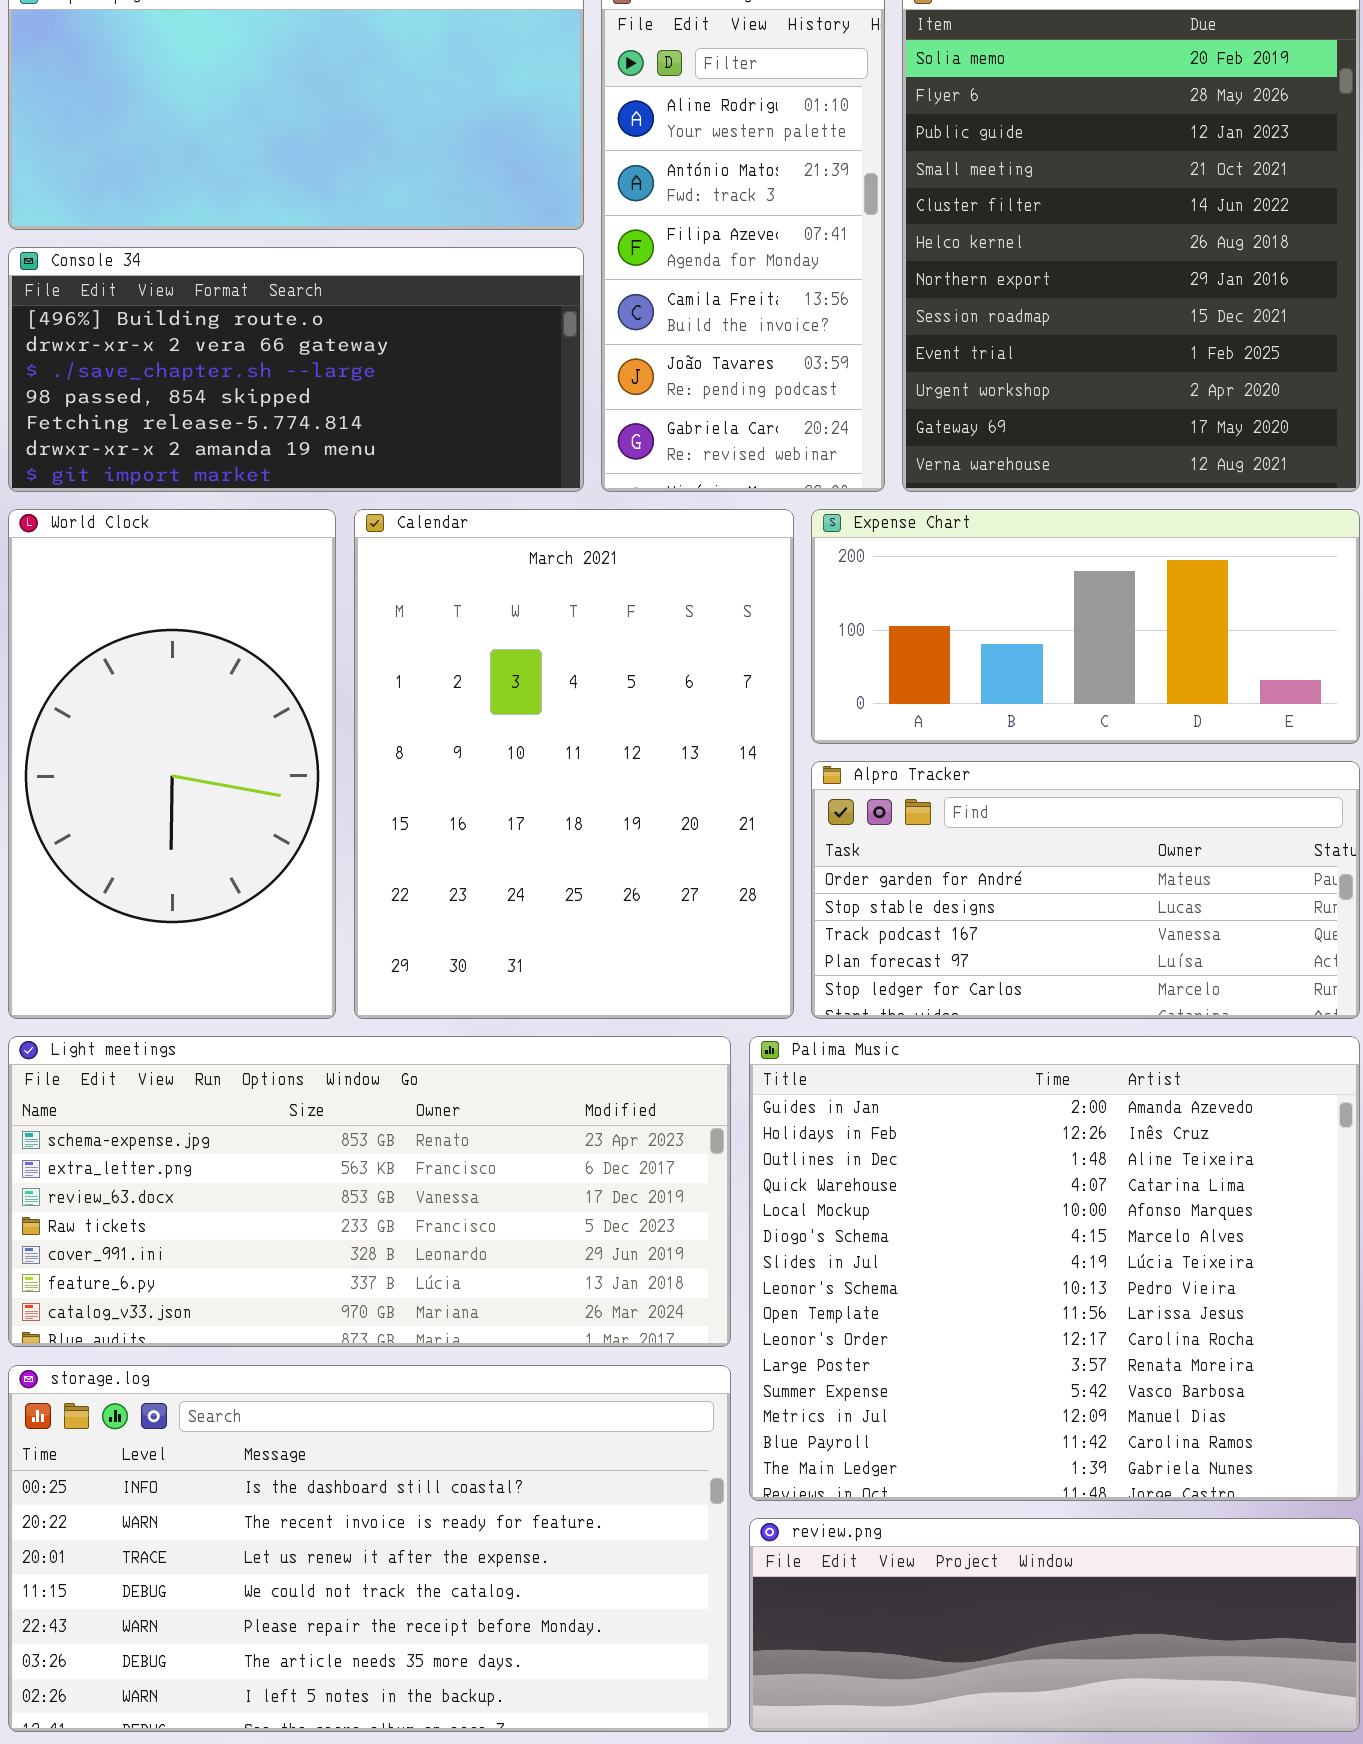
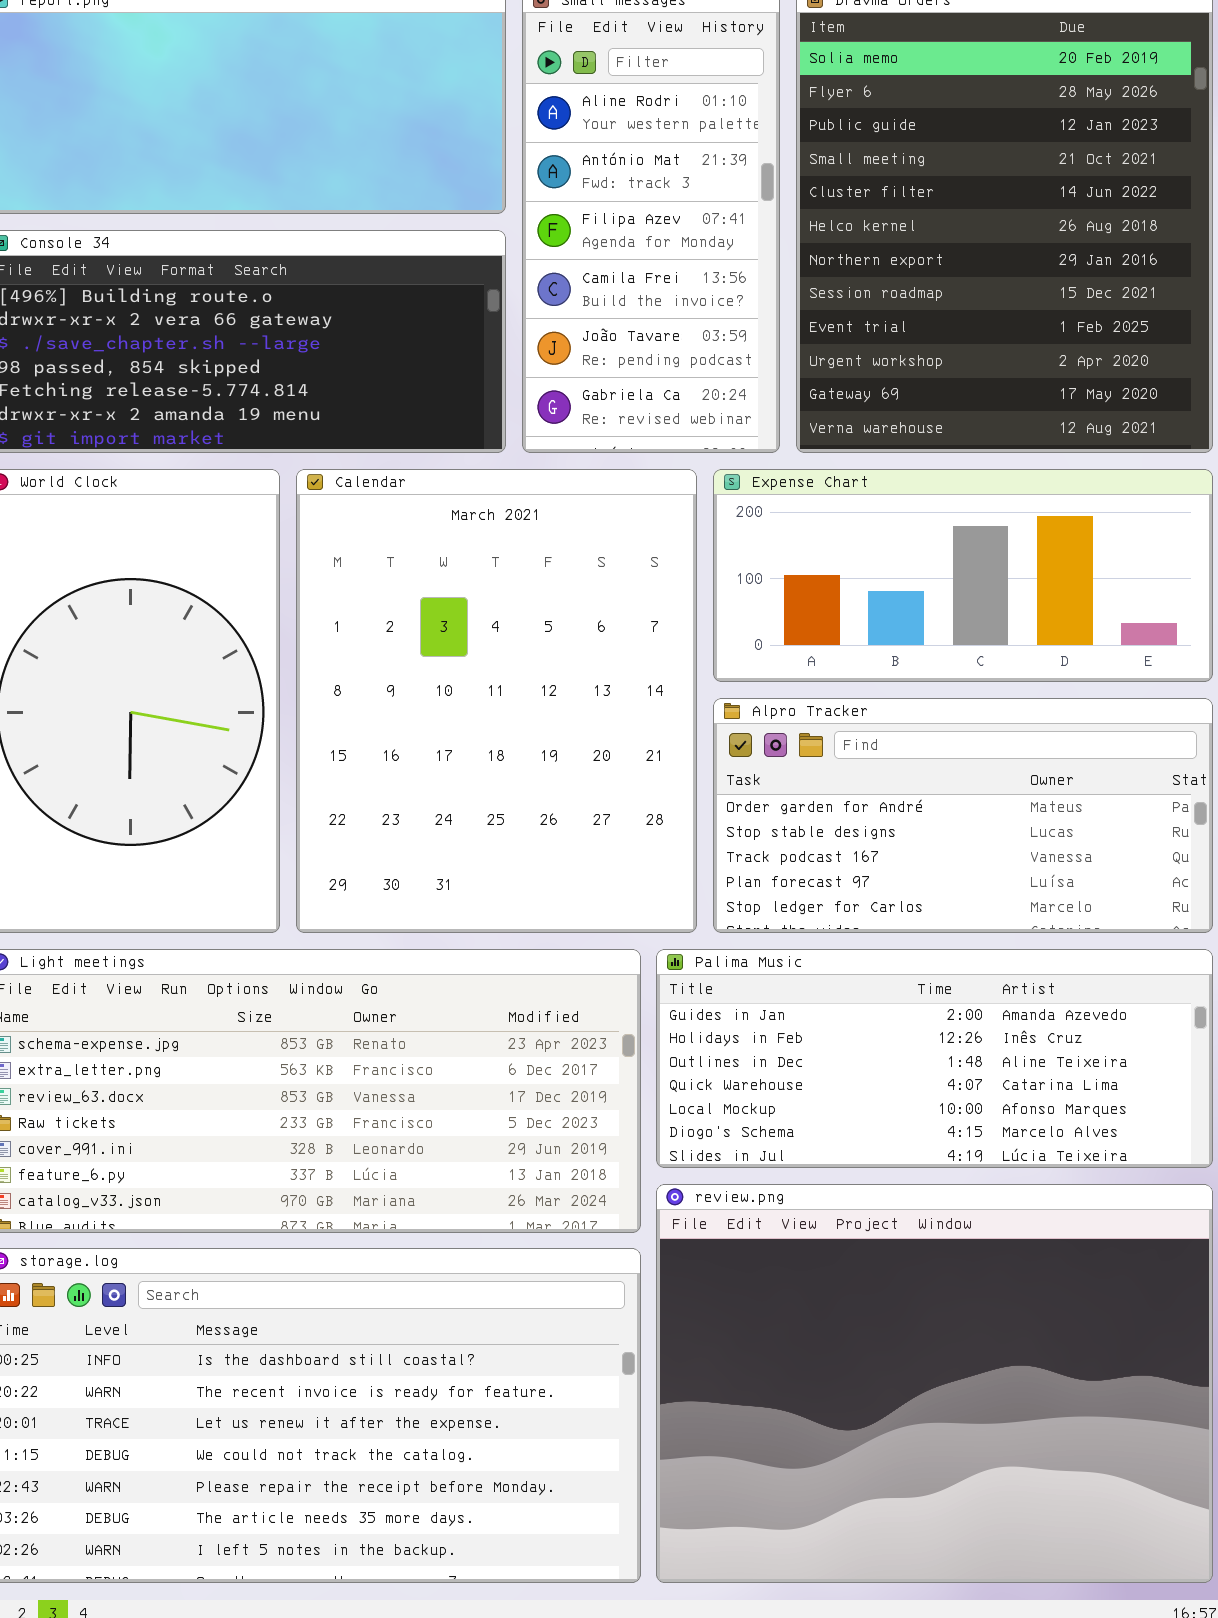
Palima Music: [749,1036,1360,1501] -> [656,949,1213,1168], resized
review.png: [749,1518,1360,1732] -> [656,1184,1213,1583], resized

